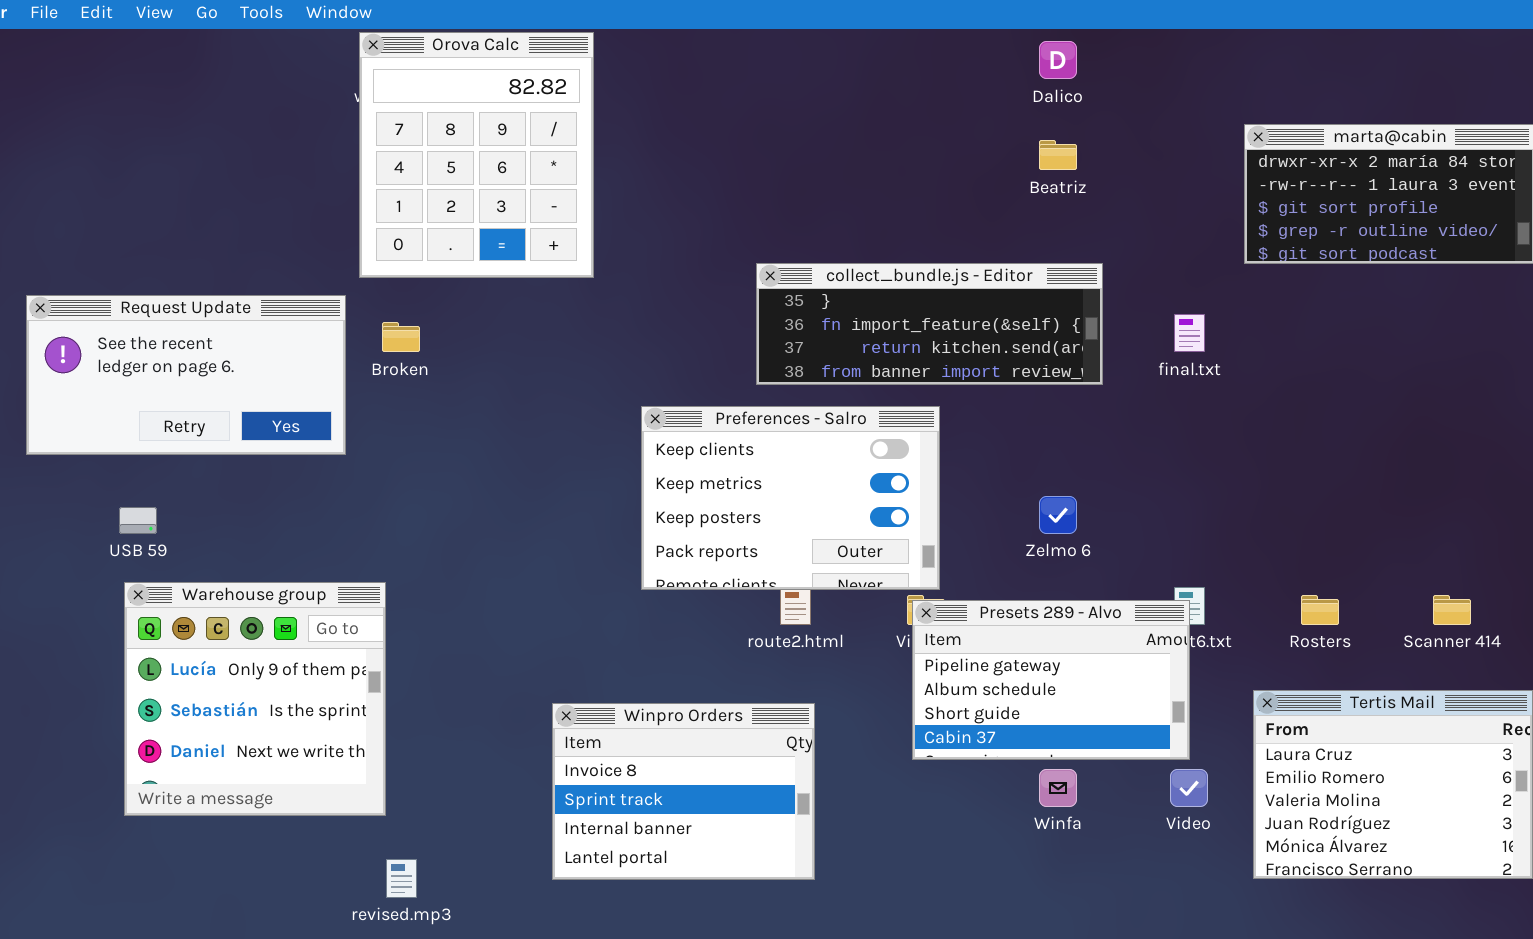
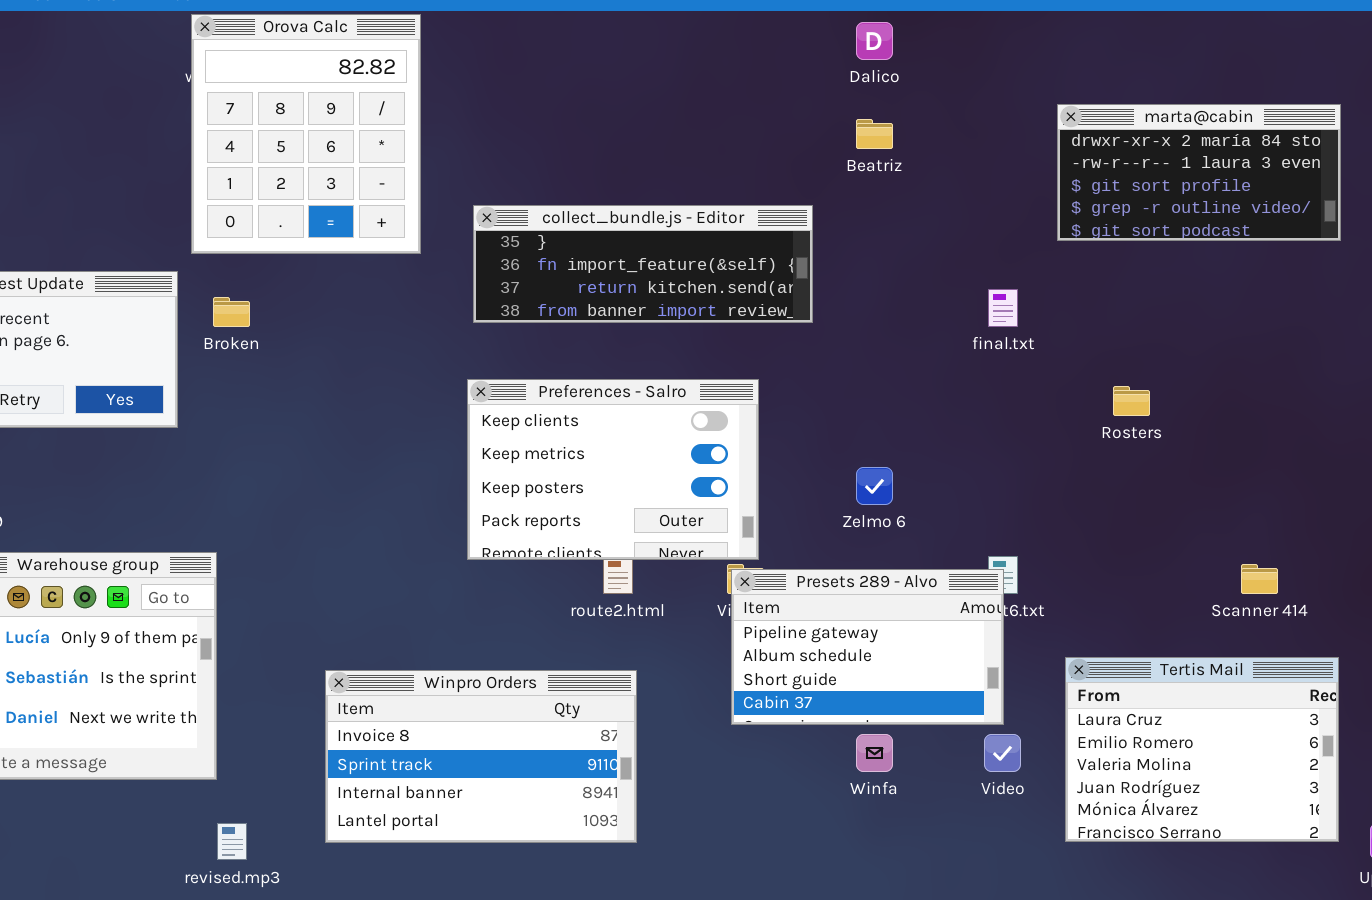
collect_bundle.js - Editor: [756,263,1103,385] -> [473,205,813,323], moved
Rosters: [1301,595,1339,625] -> [1113,386,1150,416], moved
Winpro Orders: [552,703,815,880] -> [325,670,637,843], resized

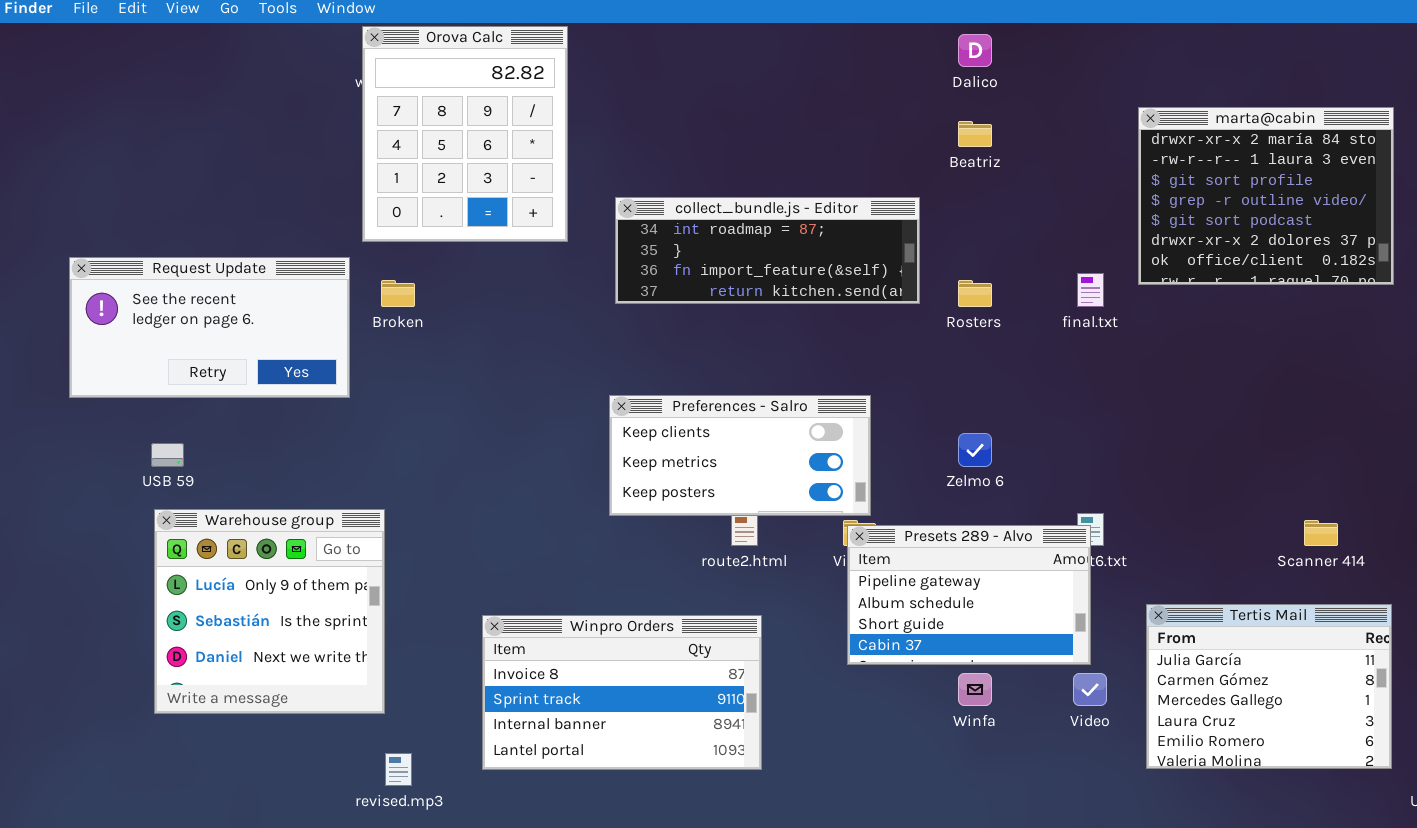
marta@cabin: [1057,104,1341,241] -> [1138,107,1394,285], resized
collect_bundle.js - Editor: [473,205,813,323] -> [615,197,920,304], scrolled up 1 row
Preferences - Salro: [467,379,759,560] -> [609,395,871,516], resized
Rosters: [1113,386,1150,416] -> [958,280,992,307], moved
Tertis Mail: [1065,657,1339,842] -> [1146,604,1392,769], scrolled up 3 rows

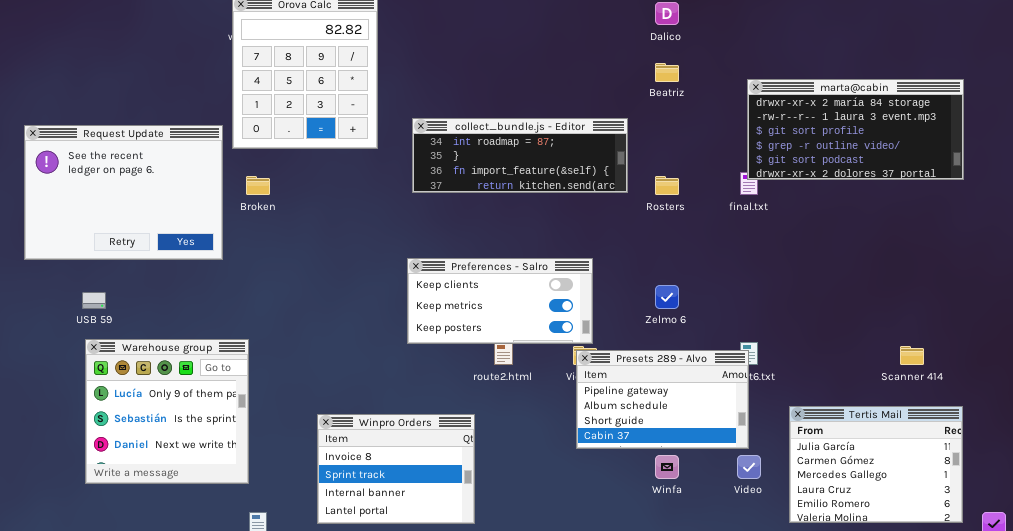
marta@cabin: [1138,107,1394,285] -> [747,79,964,180], resized
Request Update: [69,257,350,398] -> [24,125,223,260], resized
Winpro Orders: [482,615,762,770] -> [317,414,475,524], resized

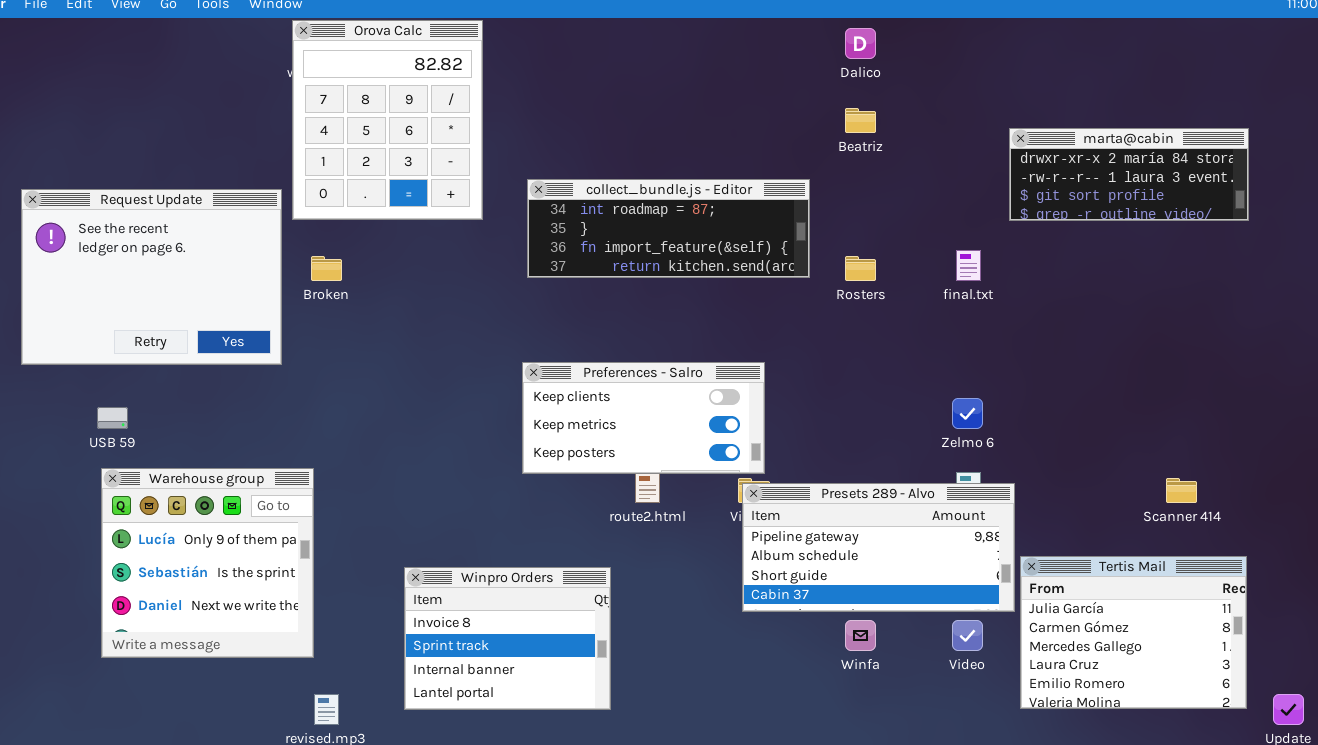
marta@cabin: [747,79,964,180] -> [1009,128,1249,221], resized
Zelmo 6: [655,285,679,309] -> [952,398,983,429], moved
Presets 289 - Alvo: [576,350,749,449] -> [742,483,1015,612], resized

